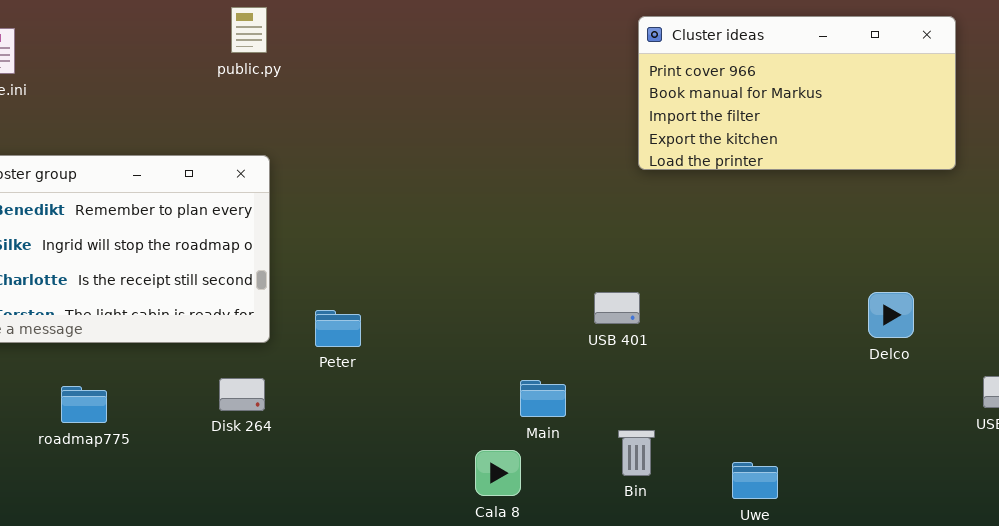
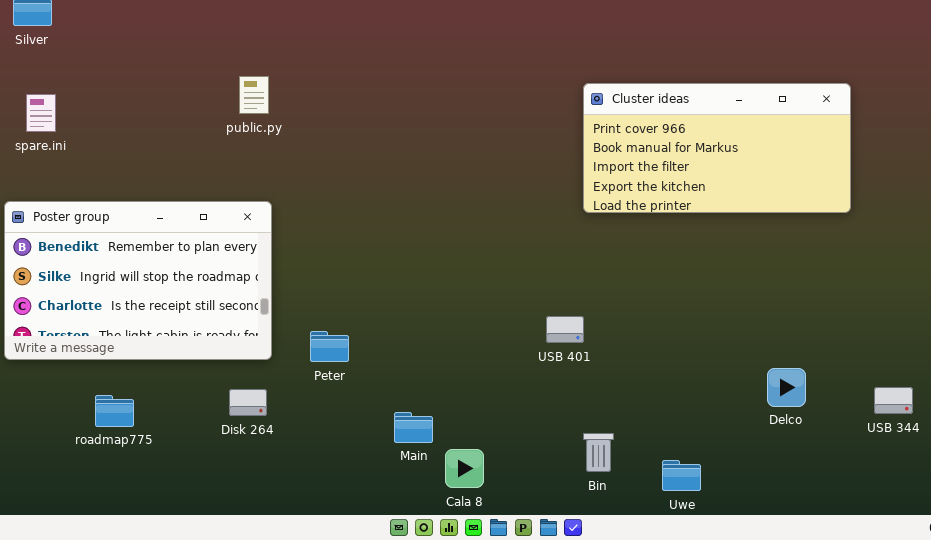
Delco: [868,292,914,338] -> [767,368,806,407], moved
Main: [520,380,566,417] -> [394,412,433,443], moved
Bin: [618,430,655,476] -> [583,433,614,472], moved

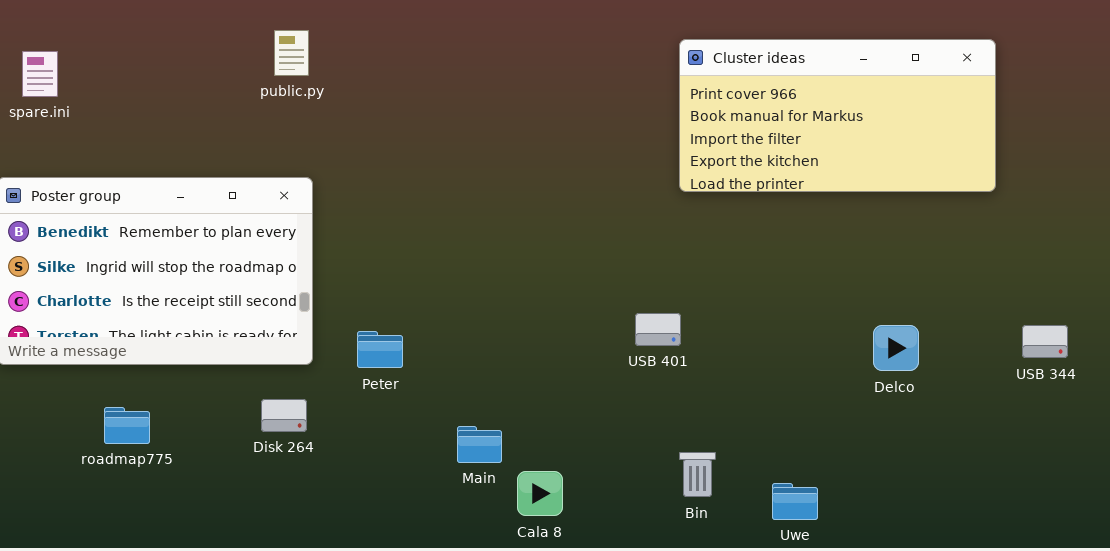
Delco: [767,368,806,407] -> [873,325,919,371], moved
USB 344: [874,387,913,414] -> [1022,325,1068,358], moved

